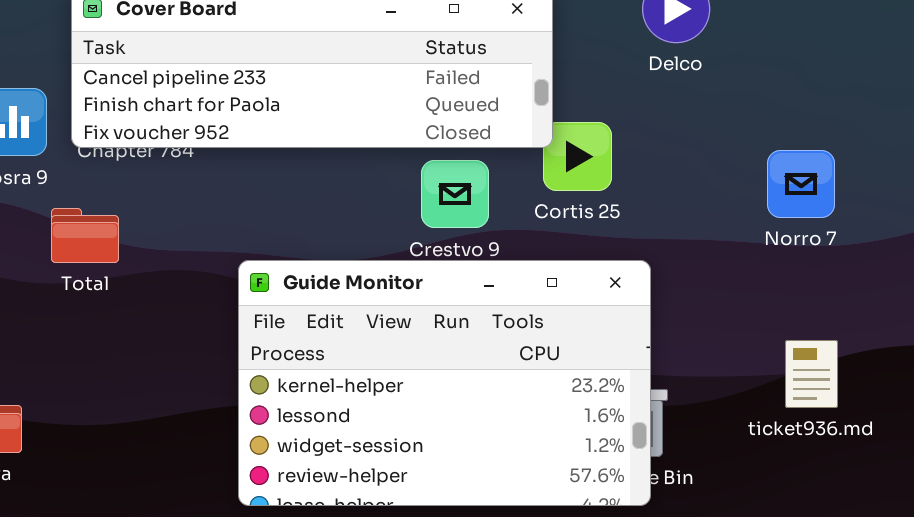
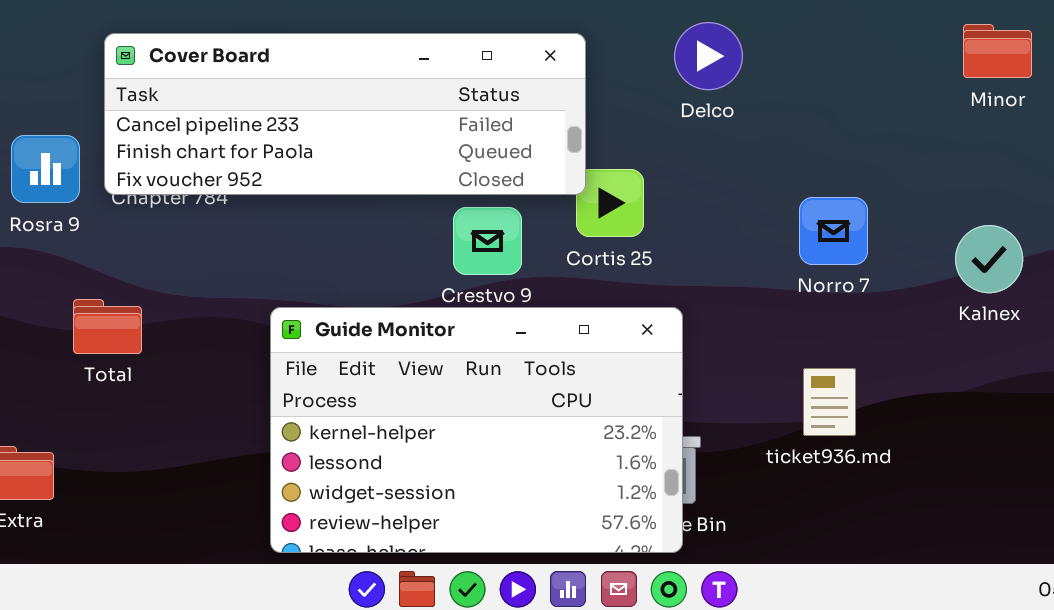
Total: [51,208,119,263] -> [73,299,142,354], moved
ticket936.md: [785,340,838,408] -> [803,368,856,436], moved

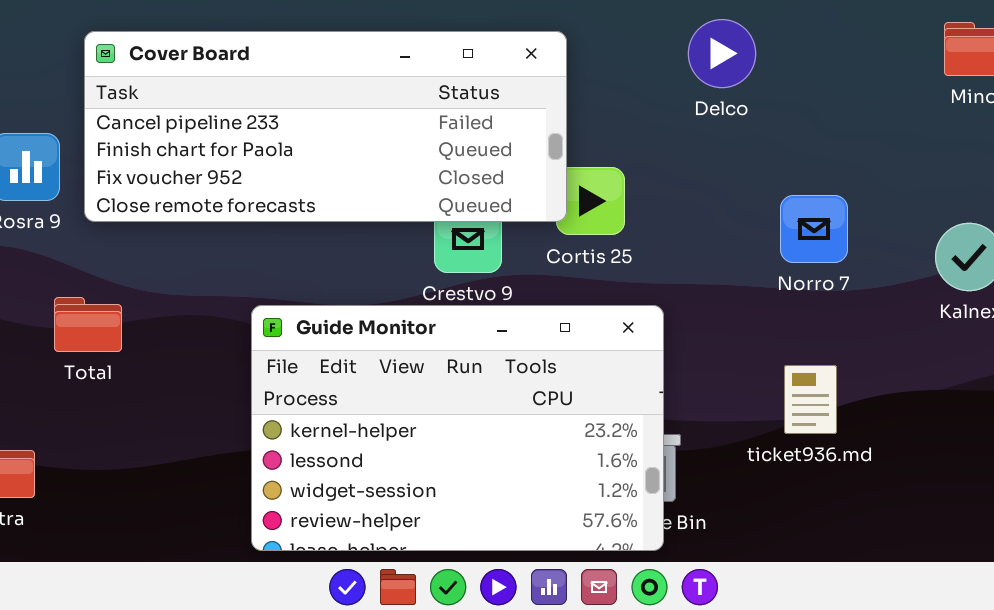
Delco: [674,22,743,90] -> [688,19,756,88], moved
Cover Board: [104,33,586,195] -> [84,31,567,222], resized

